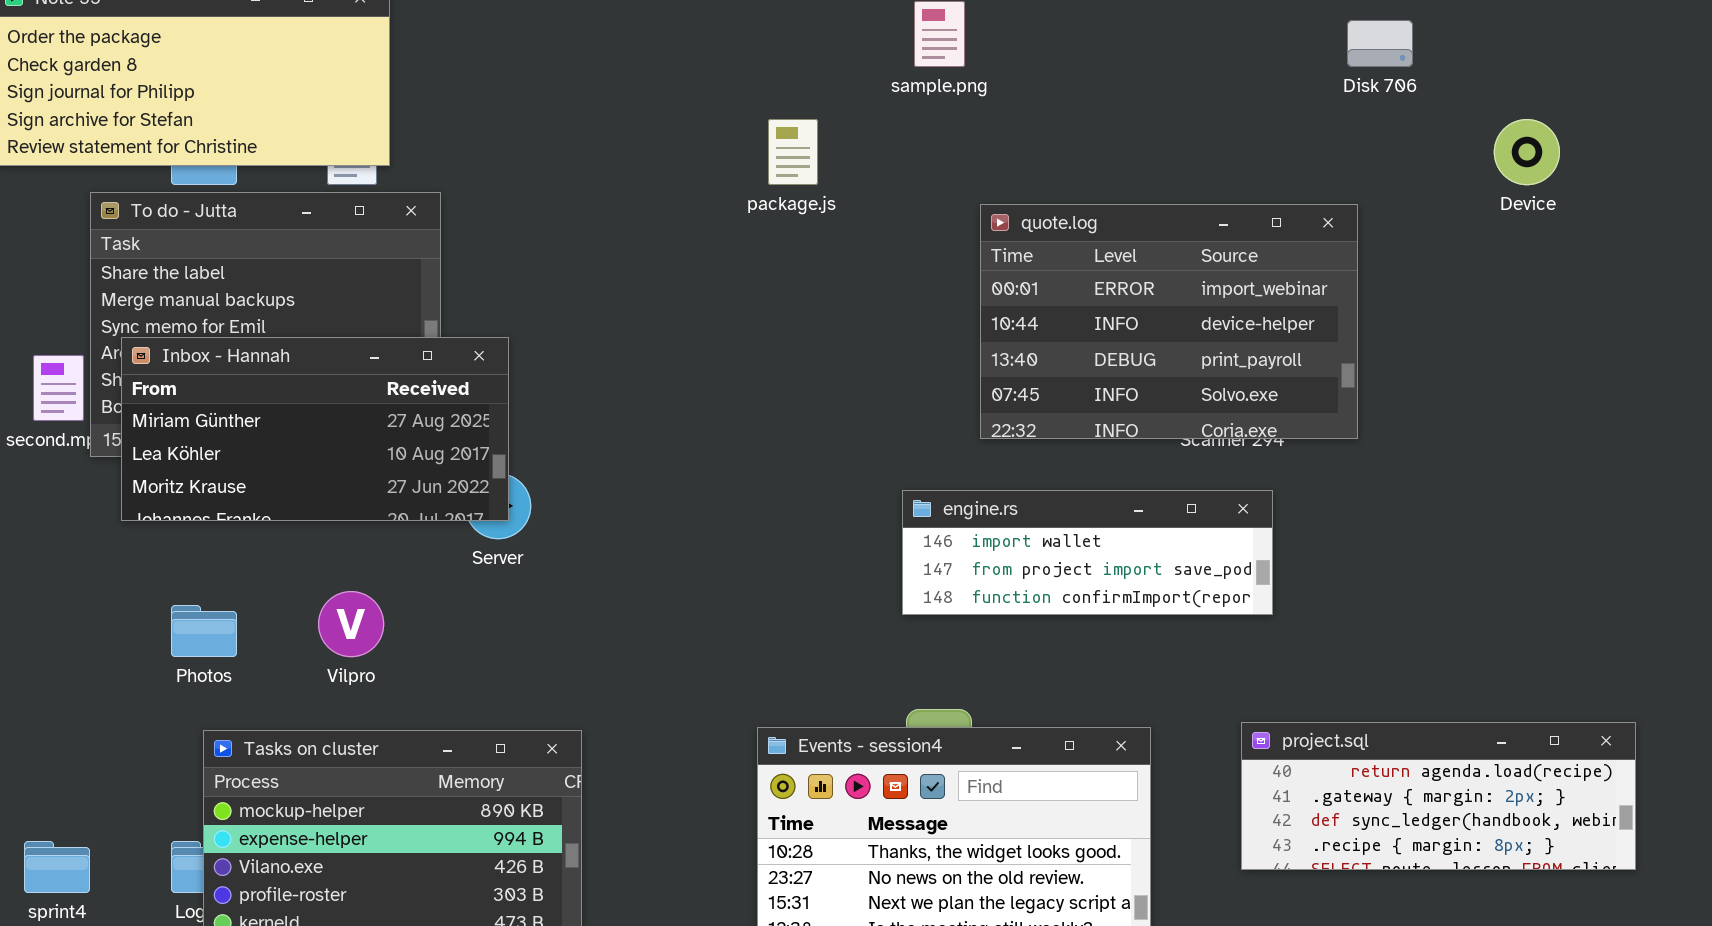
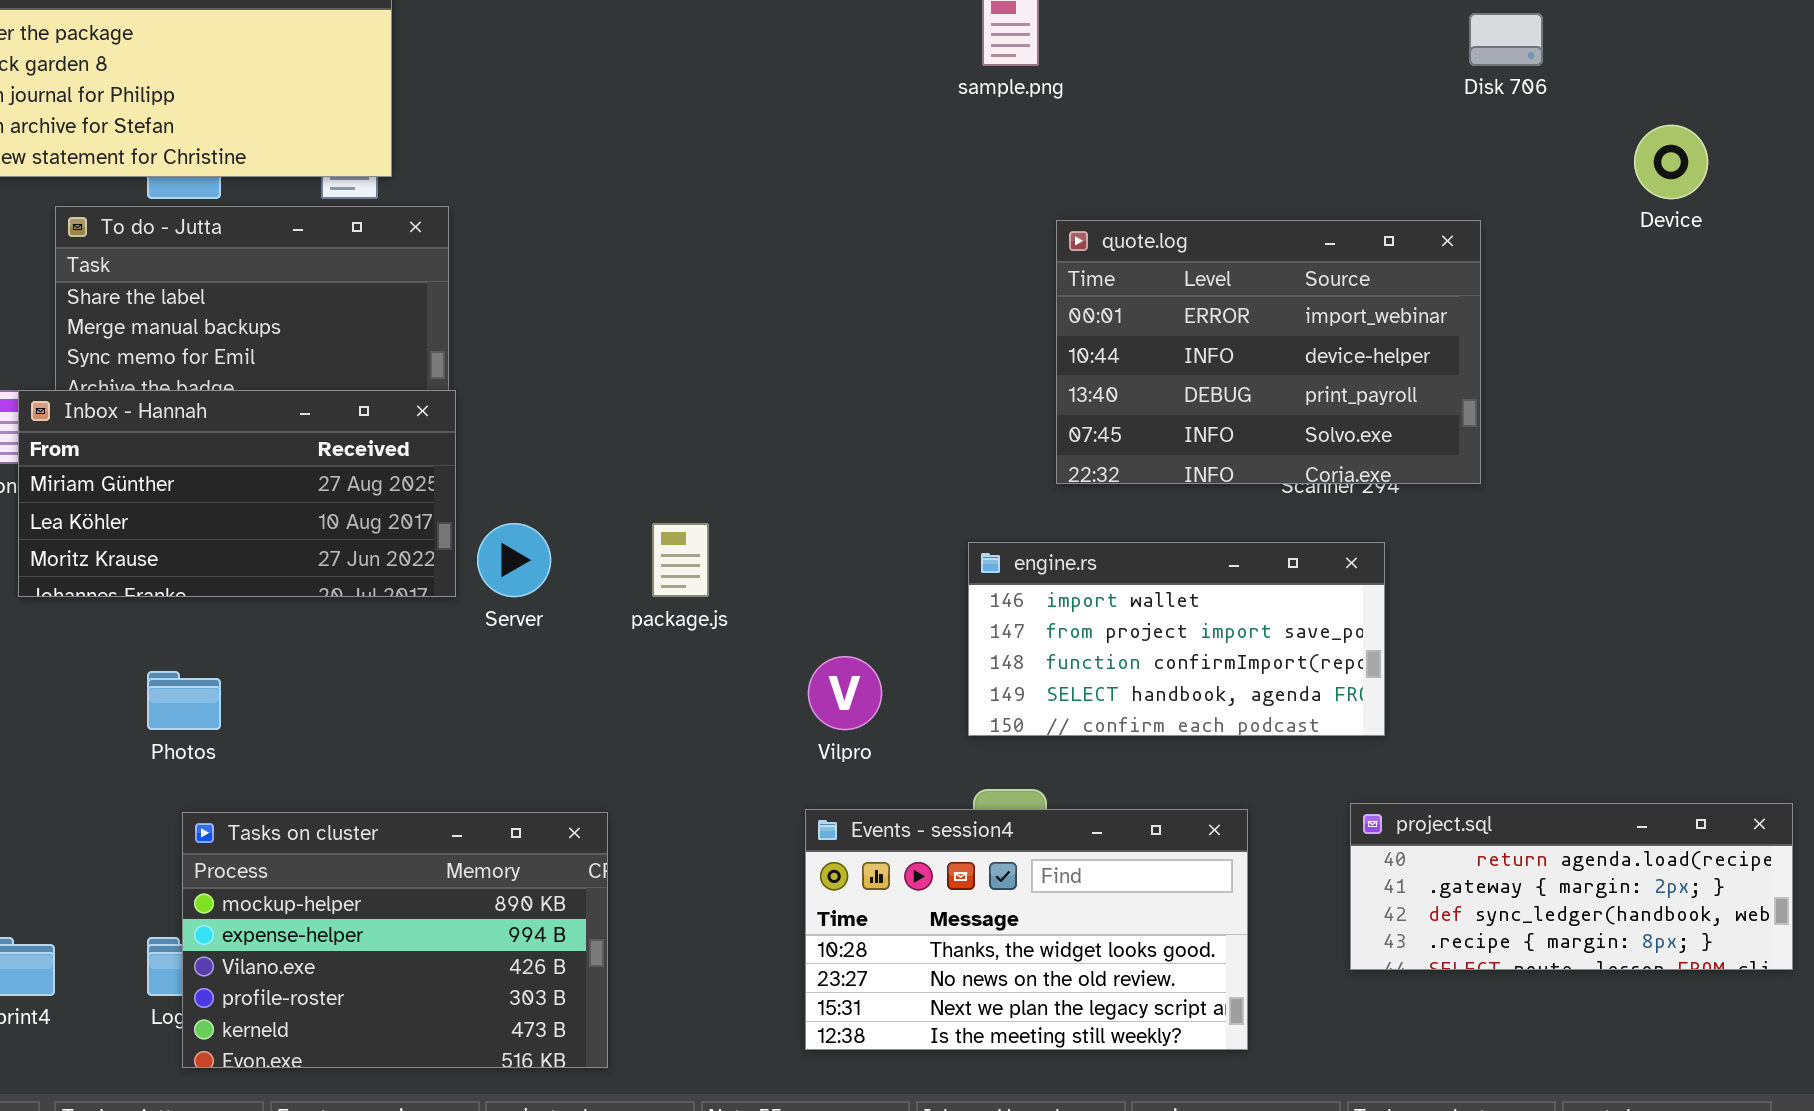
package.js: [768,119,818,185] -> [652,523,709,597], moved
Inbox - Hannah: [121,337,509,521] -> [18,390,456,597], moved
engine.rs: [902,490,1273,615] -> [968,542,1385,736], resized
Vilpro: [318,591,384,657] -> [808,656,882,730], moved

